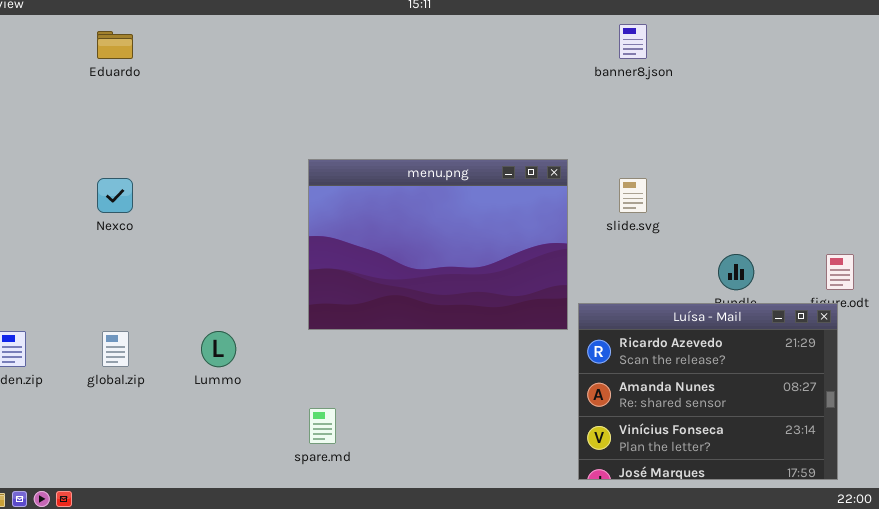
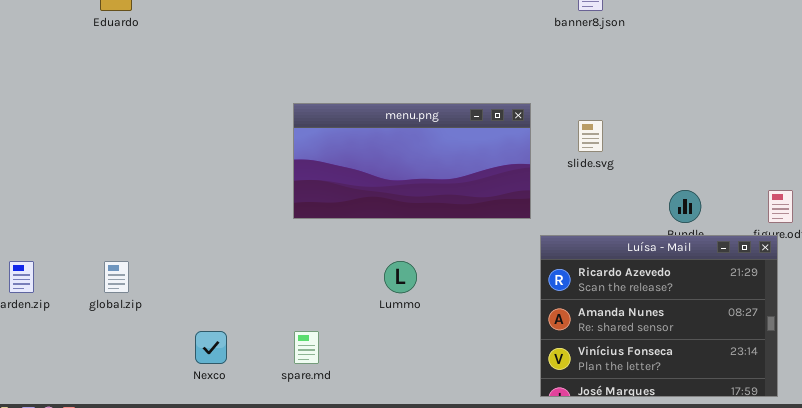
menu.png: [308,159,568,330] -> [293,103,531,219], resized
Nexco: [97,178,133,213] -> [195,331,227,364], moved
Lummo: [201,331,236,367] -> [384,261,417,293], moved

